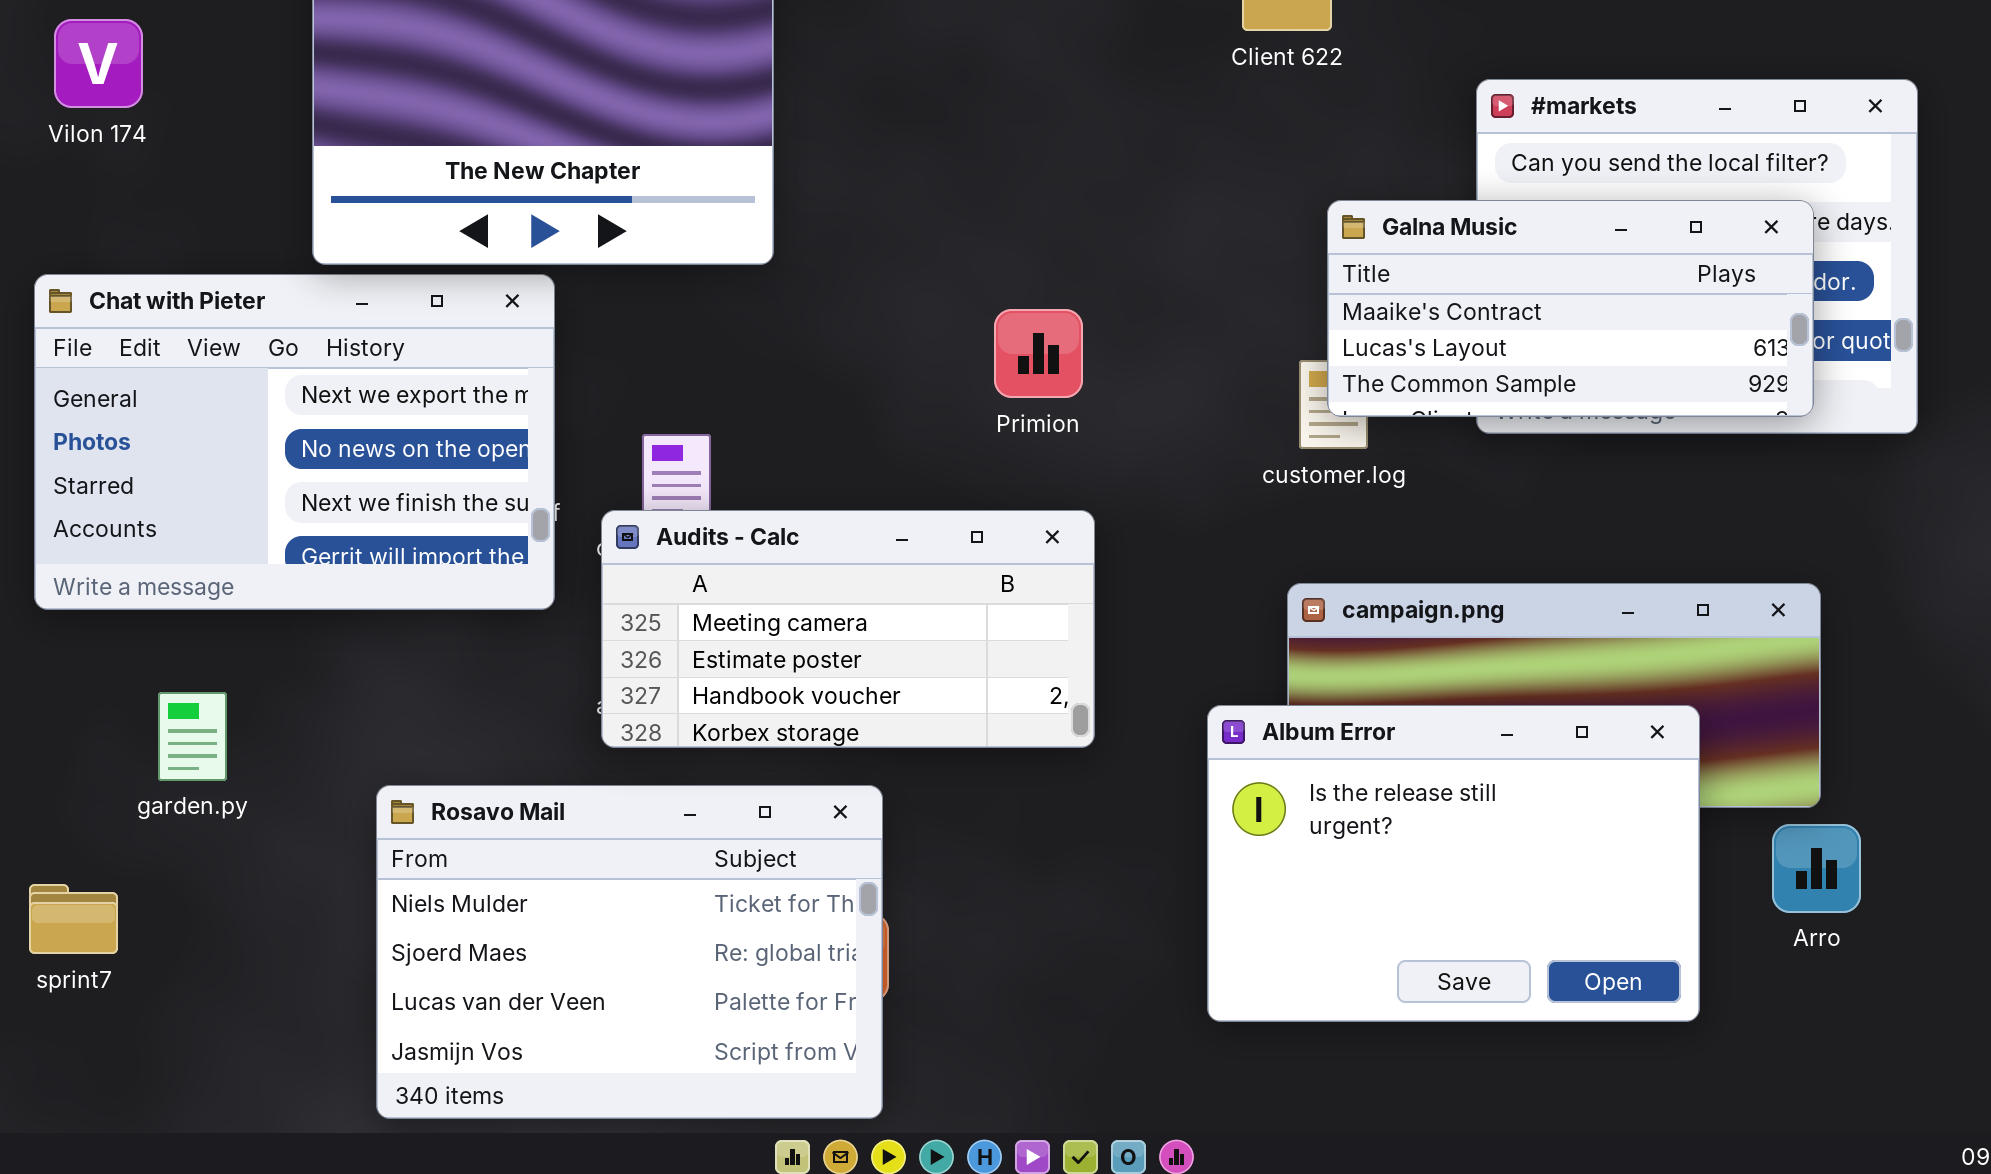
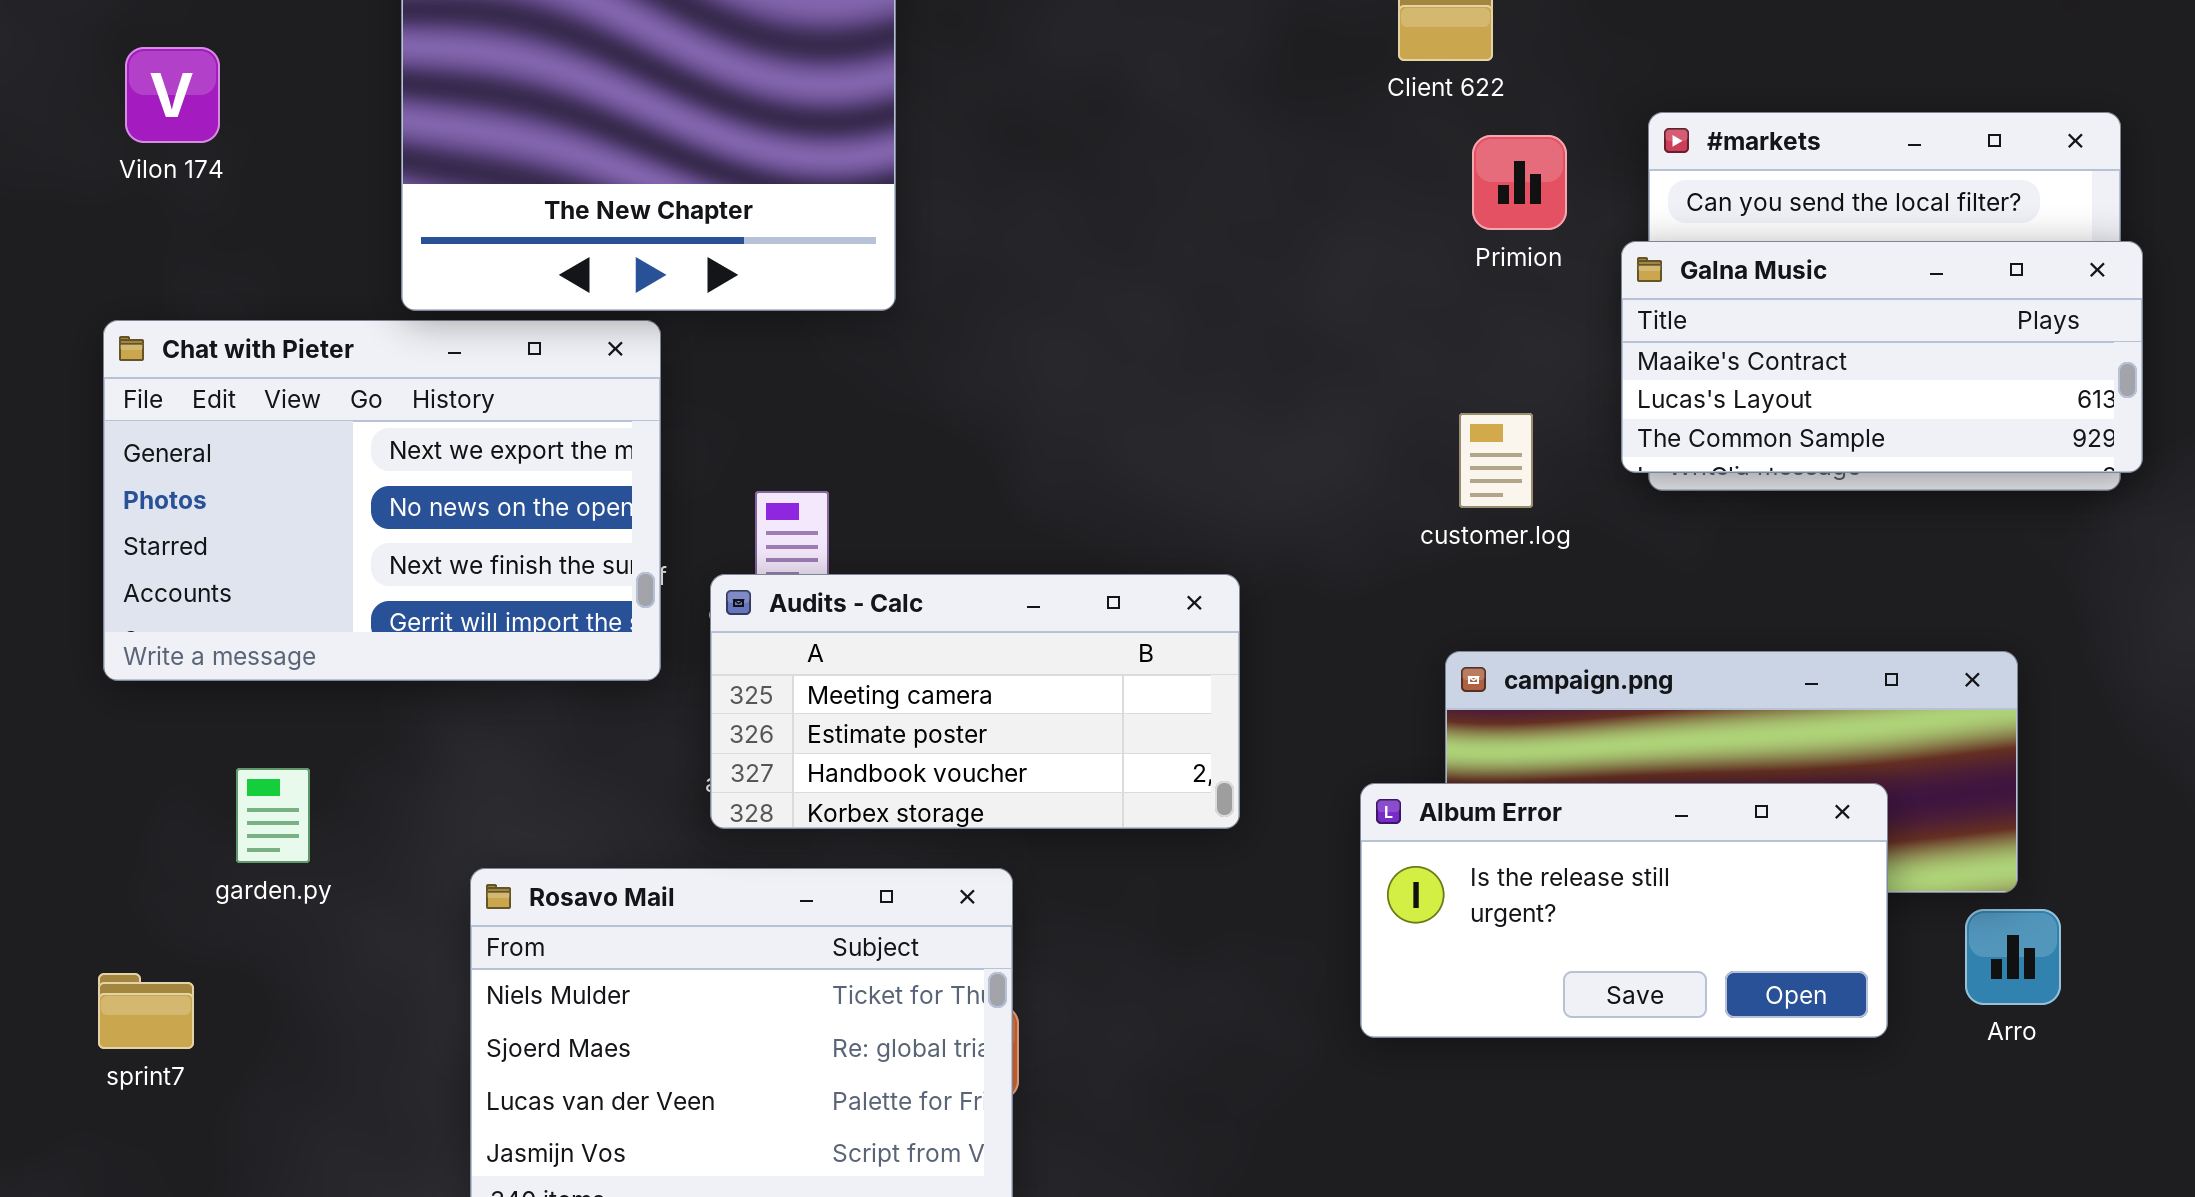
Galna Music: [1327,200,1814,417] -> [1621,241,2143,473], moved
Primion: [994,309,1083,398] -> [1472,135,1567,230], moved
Album Error: [1207,705,1700,1022] -> [1360,783,1888,1038], resized

